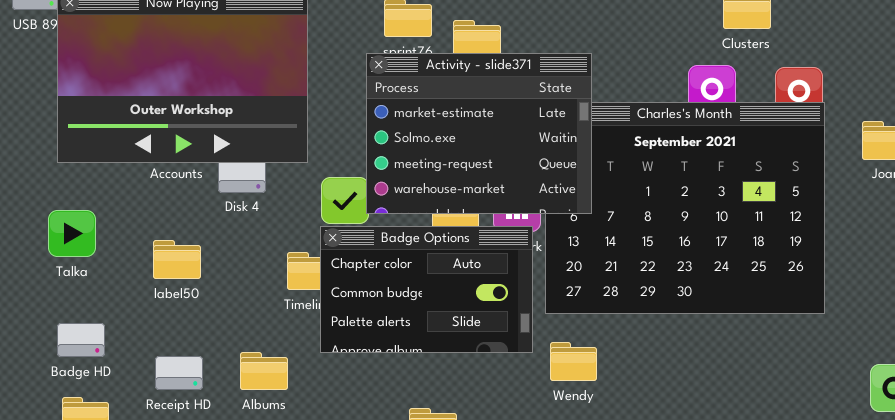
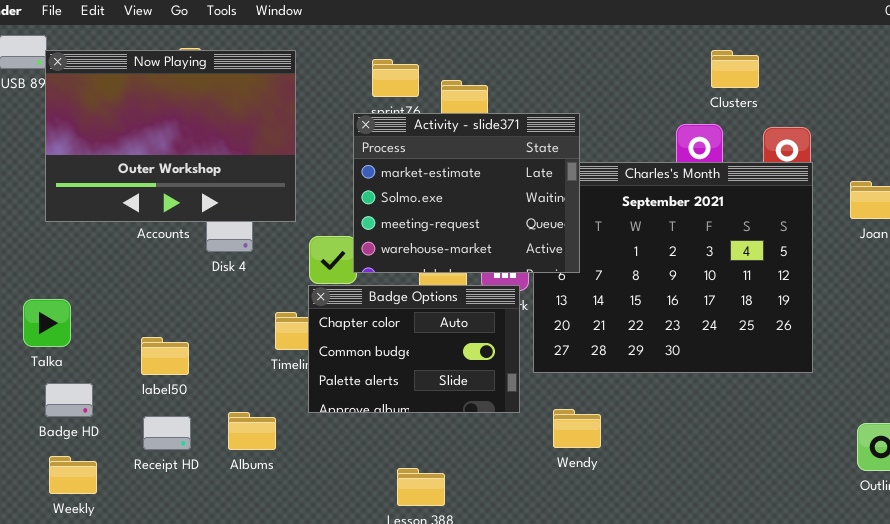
Talka: [48,210,96,257] -> [23,299,71,347], moved
label50: [153,240,201,279] -> [141,337,189,375], moved
Wendy: [550,342,597,381] -> [553,409,601,448], moved

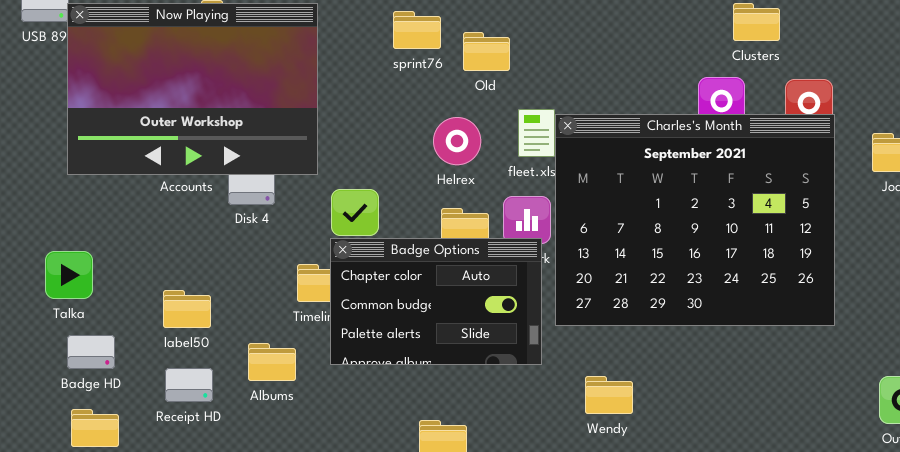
Activity - slide371: [353,113,580,273] -> none, closed
Wendy: [553,409,601,448] -> [585,376,633,414], moved
Albums: [228,412,276,450] -> [248,343,296,381], moved

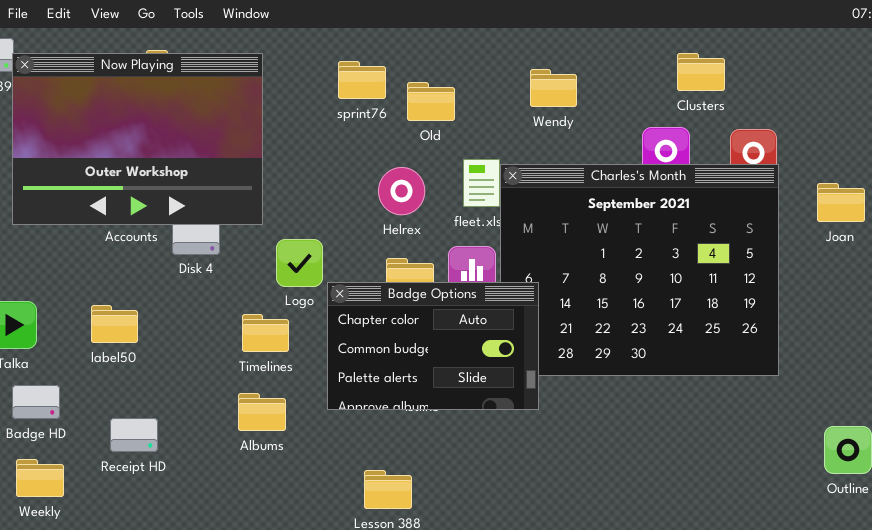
Badge Options: [330,238,542,365] -> [327,282,539,410], moved
label50: [163,290,211,328] -> [91,305,138,343], moved
Albums: [248,343,296,381] -> [238,393,286,431], moved
Wendy: [585,376,633,414] -> [530,69,577,107], moved

